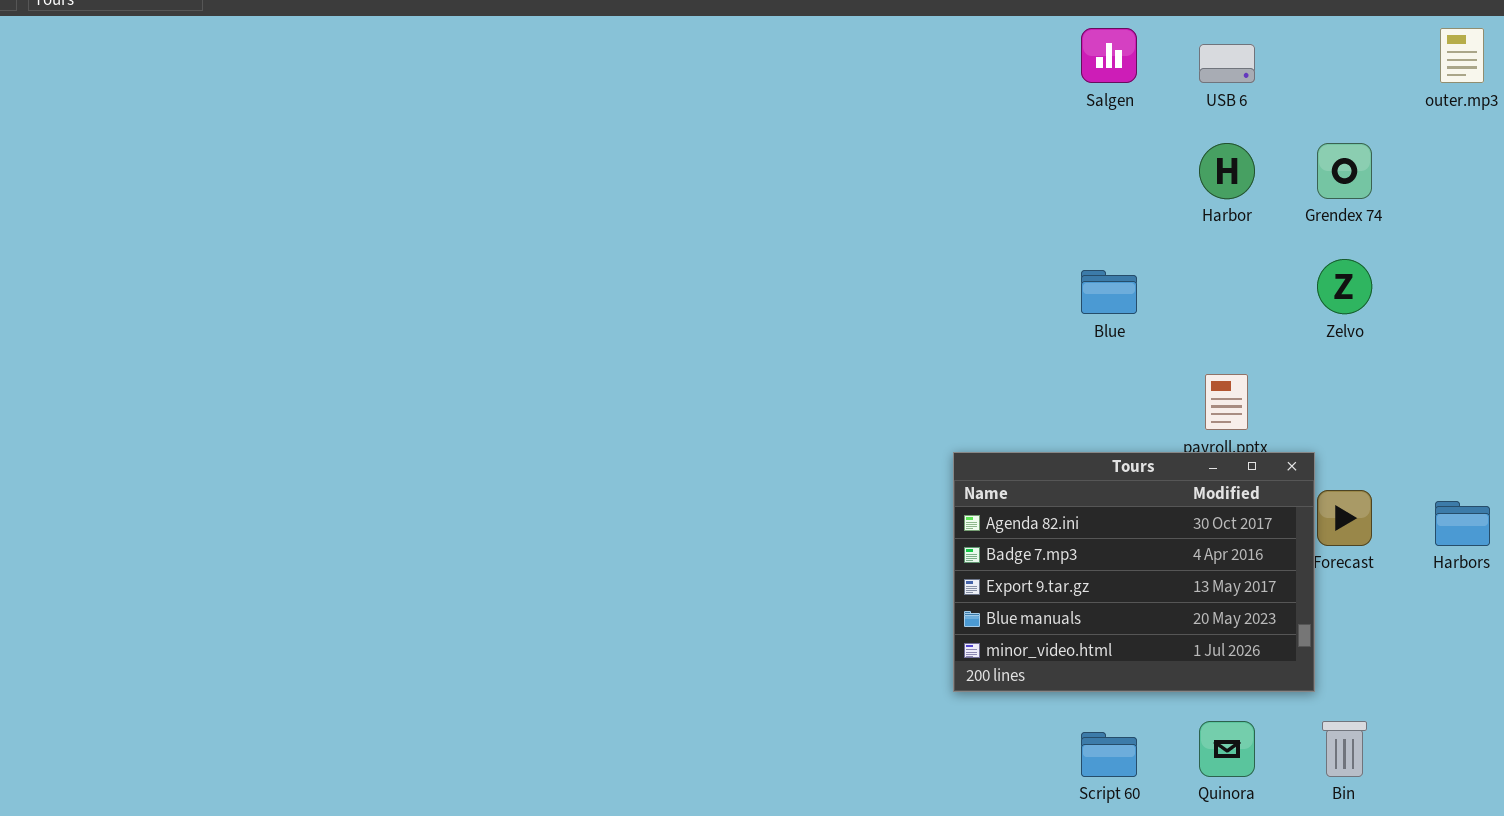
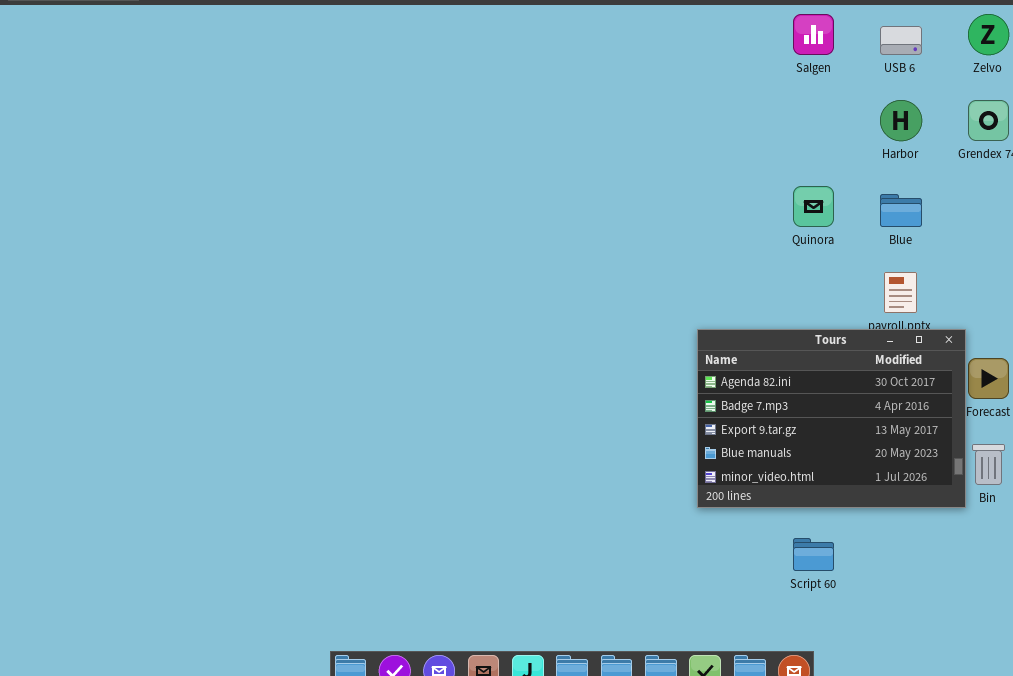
Zelvo: [1317,259,1372,314] -> [968,14,1009,55], moved
Blue: [1081,270,1137,314] -> [880,194,922,227], moved
Quinora: [1199,721,1255,777] -> [793,186,834,227], moved
Bin: [1322,721,1367,777] -> [972,444,1005,485], moved

